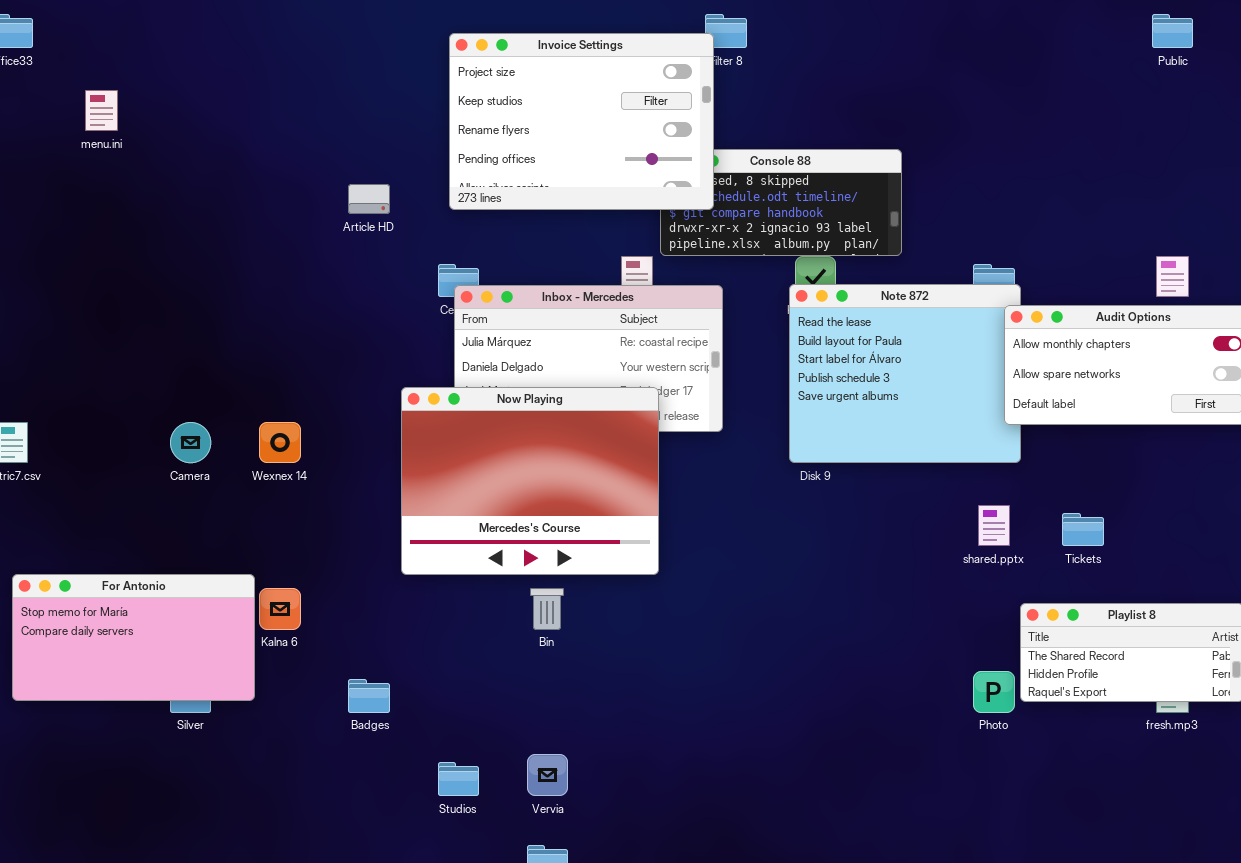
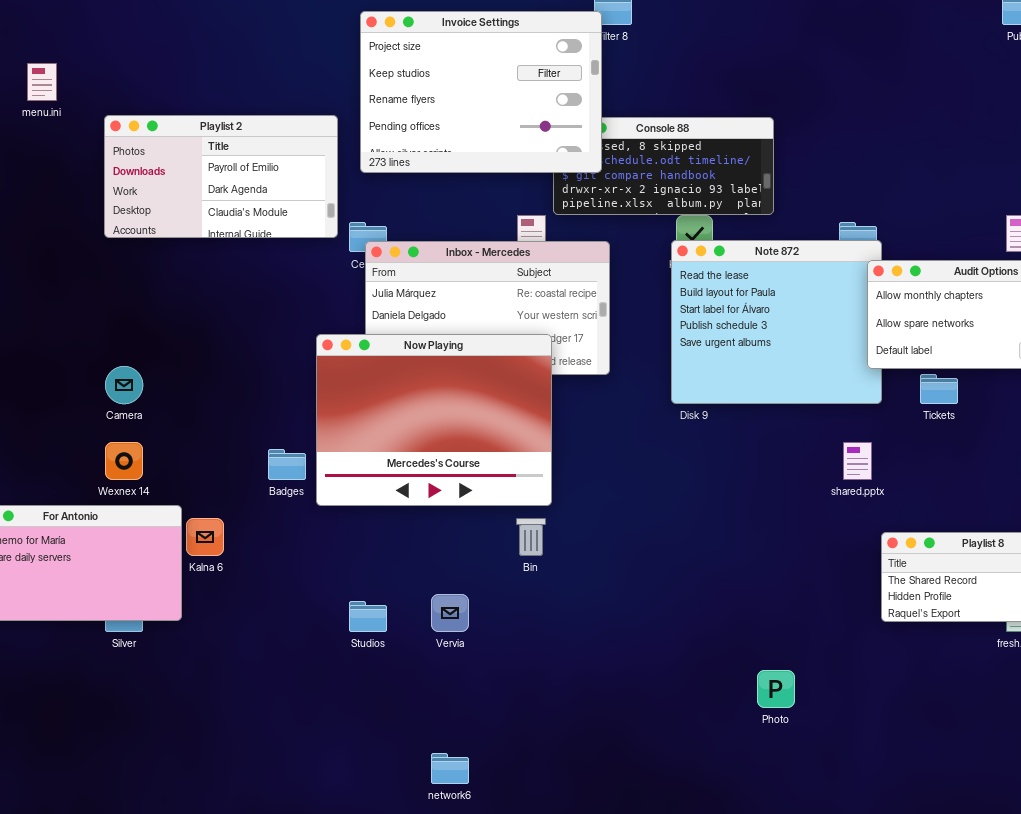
Playlist 2: none -> [104,115,338,238], opened
Wexnex 14: [259,422,301,463] -> [105,442,143,480], moved
Tickets: [1062,513,1104,546] -> [920,374,958,404], moved
Bin: [530,588,564,630] -> [516,518,546,556], moved
Photo: [973,671,1015,713] -> [757,670,795,708], moved
Badges: [348,679,390,713] -> [268,449,306,480], moved
Vervia: [527,754,568,796] -> [431,594,469,632], moved
Studios: [438,762,479,796] -> [349,601,387,632], moved

